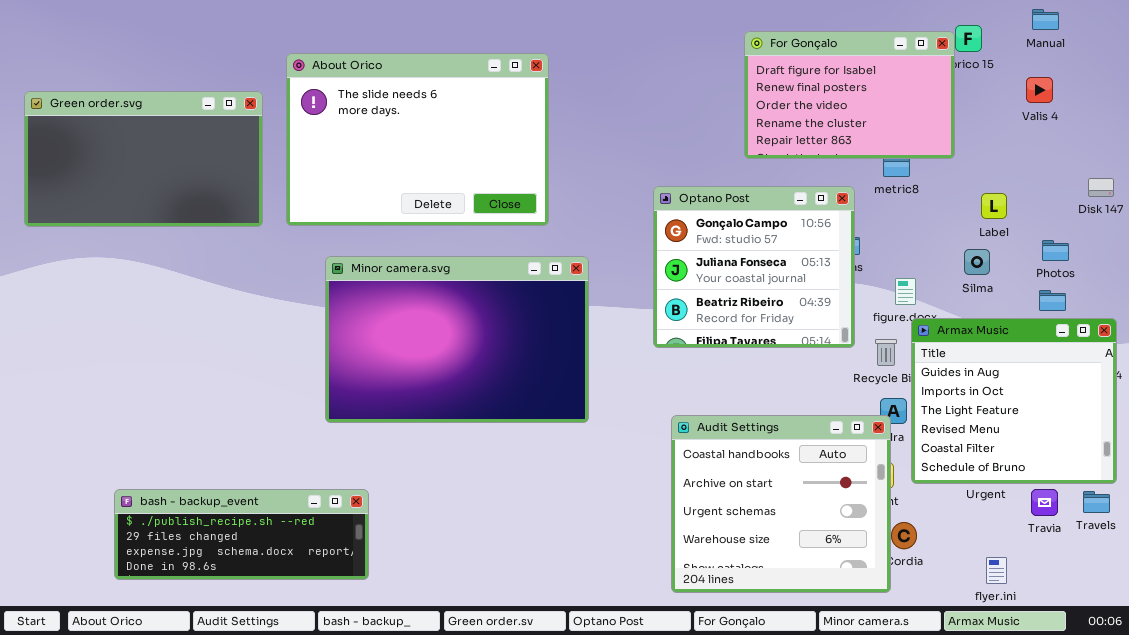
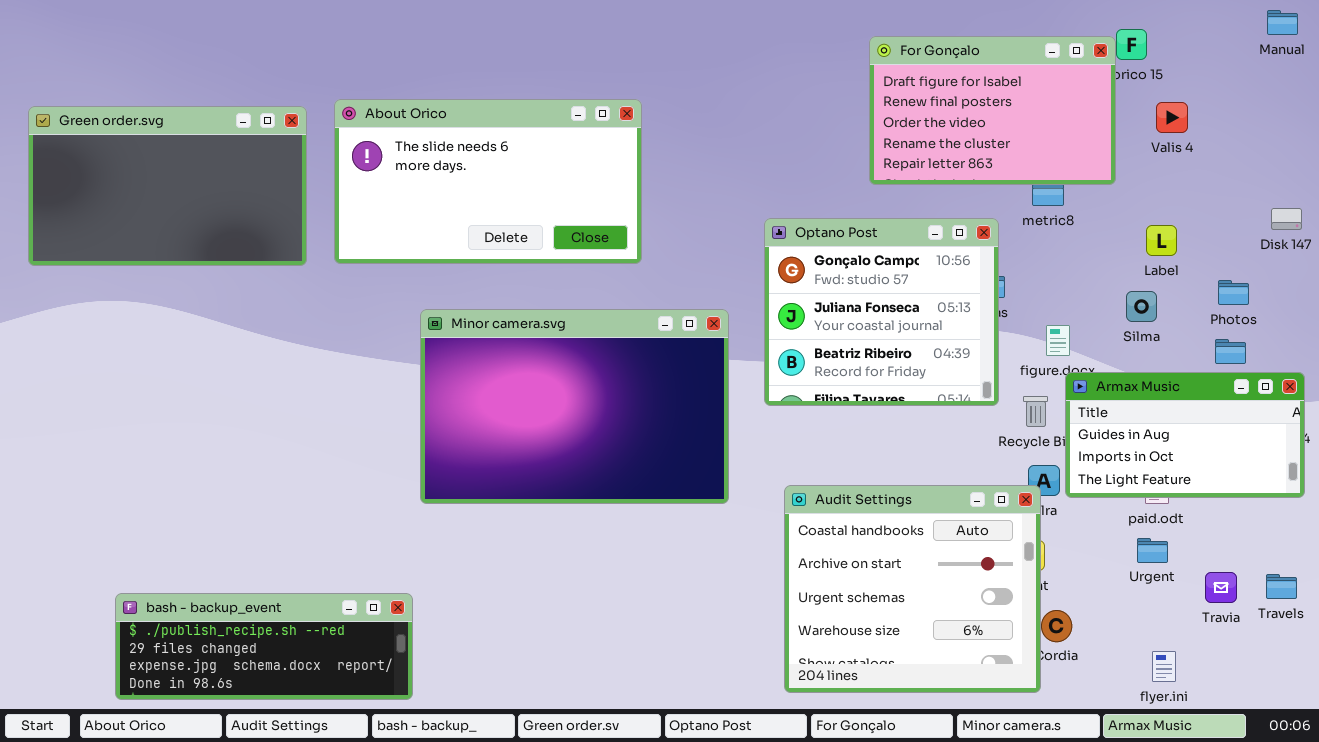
Manual: [1032,9,1059,30] -> [1267,10,1298,35], moved
About Orico: [286,53,549,226] -> [334,99,642,264], resized
Valis 4: [1026,77,1053,103] -> [1156,102,1188,133], moved
Minor camera.svg: [325,256,589,423] -> [420,309,729,504], moved
Armax Music: [911,318,1117,484] -> [1065,372,1305,498], resized
bash - backup_event: [114,489,369,580] -> [115,593,413,700], moved

